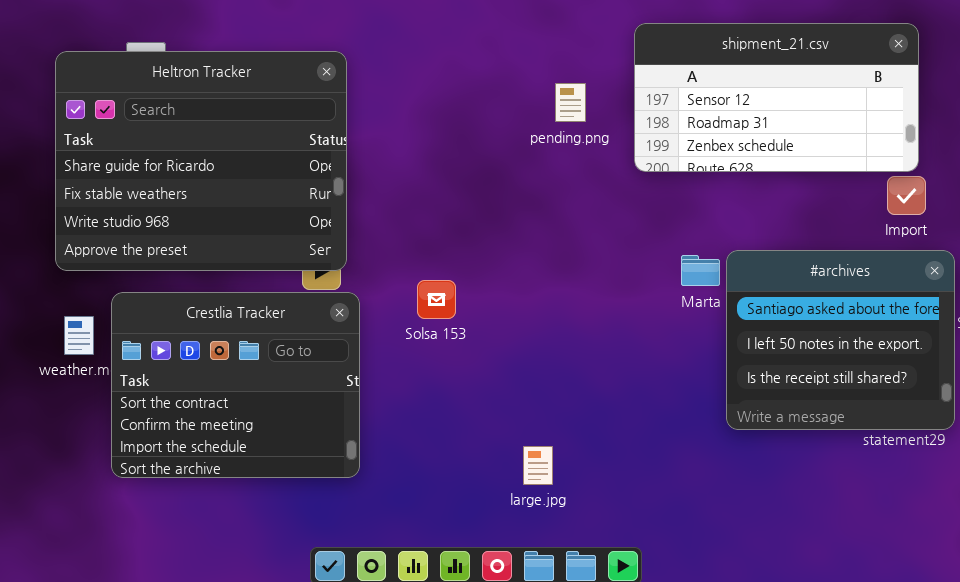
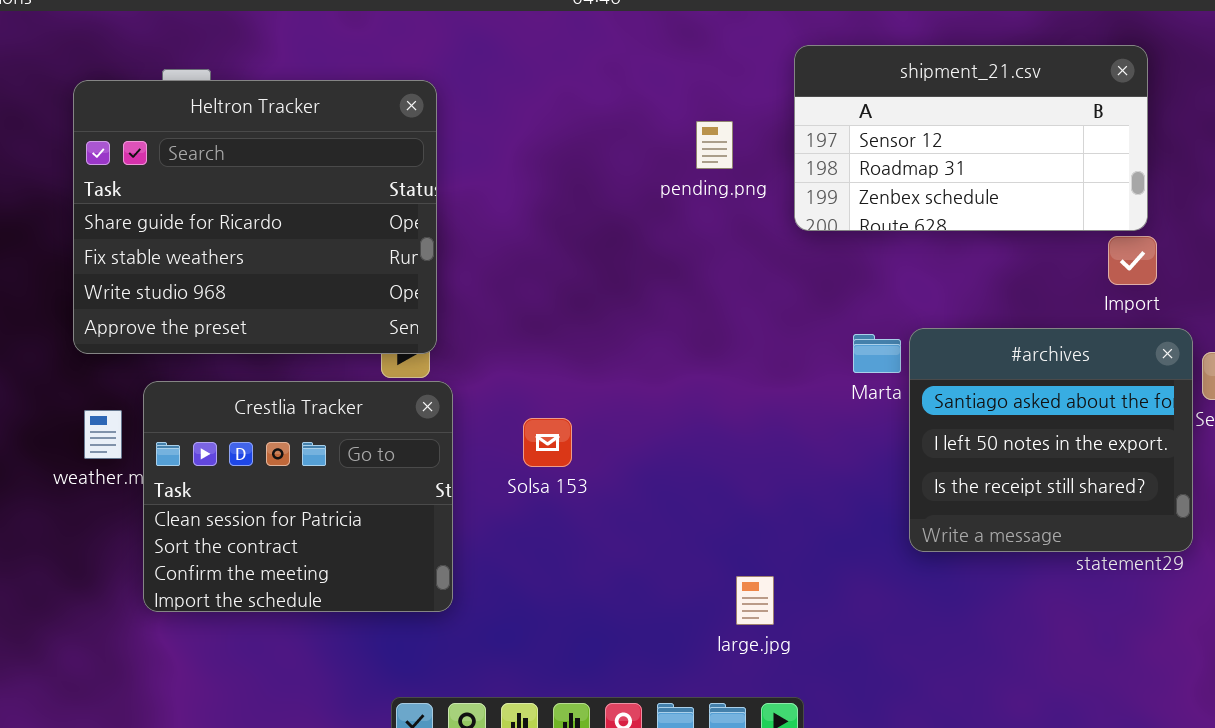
Solsa 153: [417,280,456,319] -> [523,418,572,467], moved
Crestlia Tracker: [111,292,360,478] -> [143,381,453,612], scrolled up 1 row
large.jpg: [523,446,553,485] -> [736,576,774,625], moved

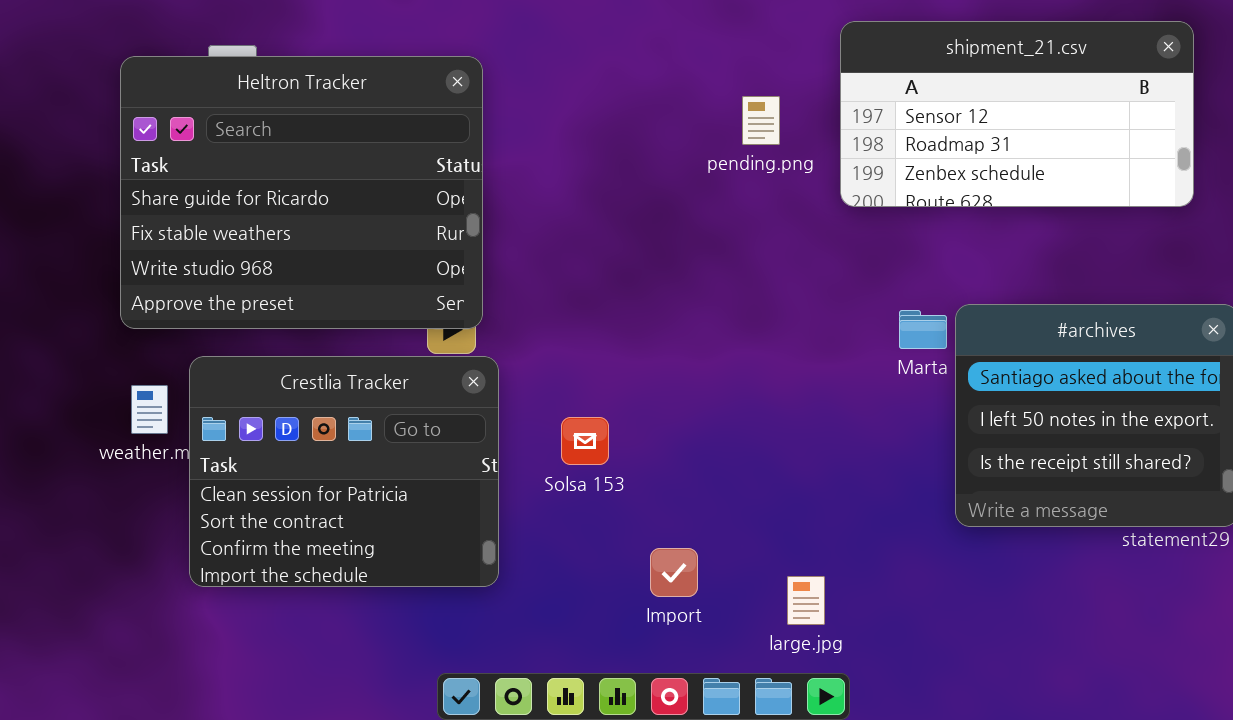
Import: [1108,236,1157,285] -> [650,548,698,597], moved
Solsa 153: [523,418,572,467] -> [561,417,609,465], moved
large.jpg: [736,576,774,625] -> [787,576,825,625], moved

